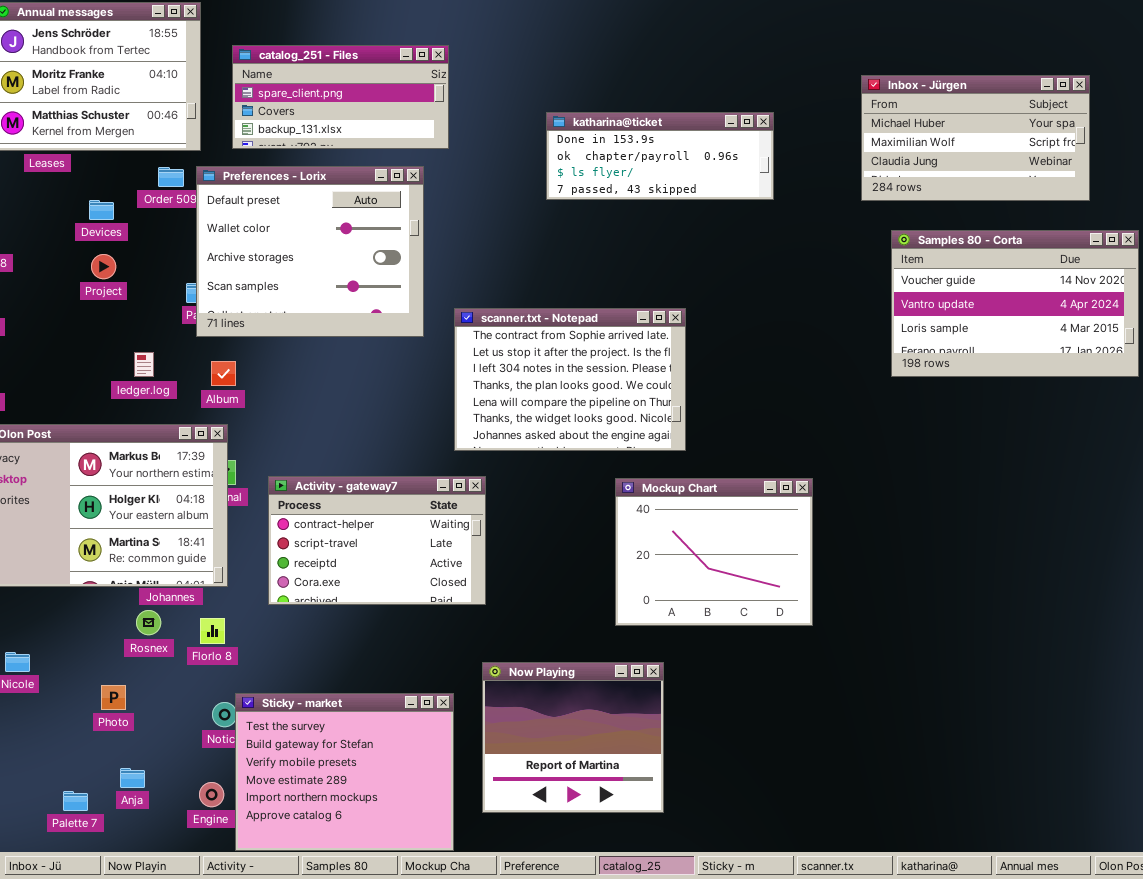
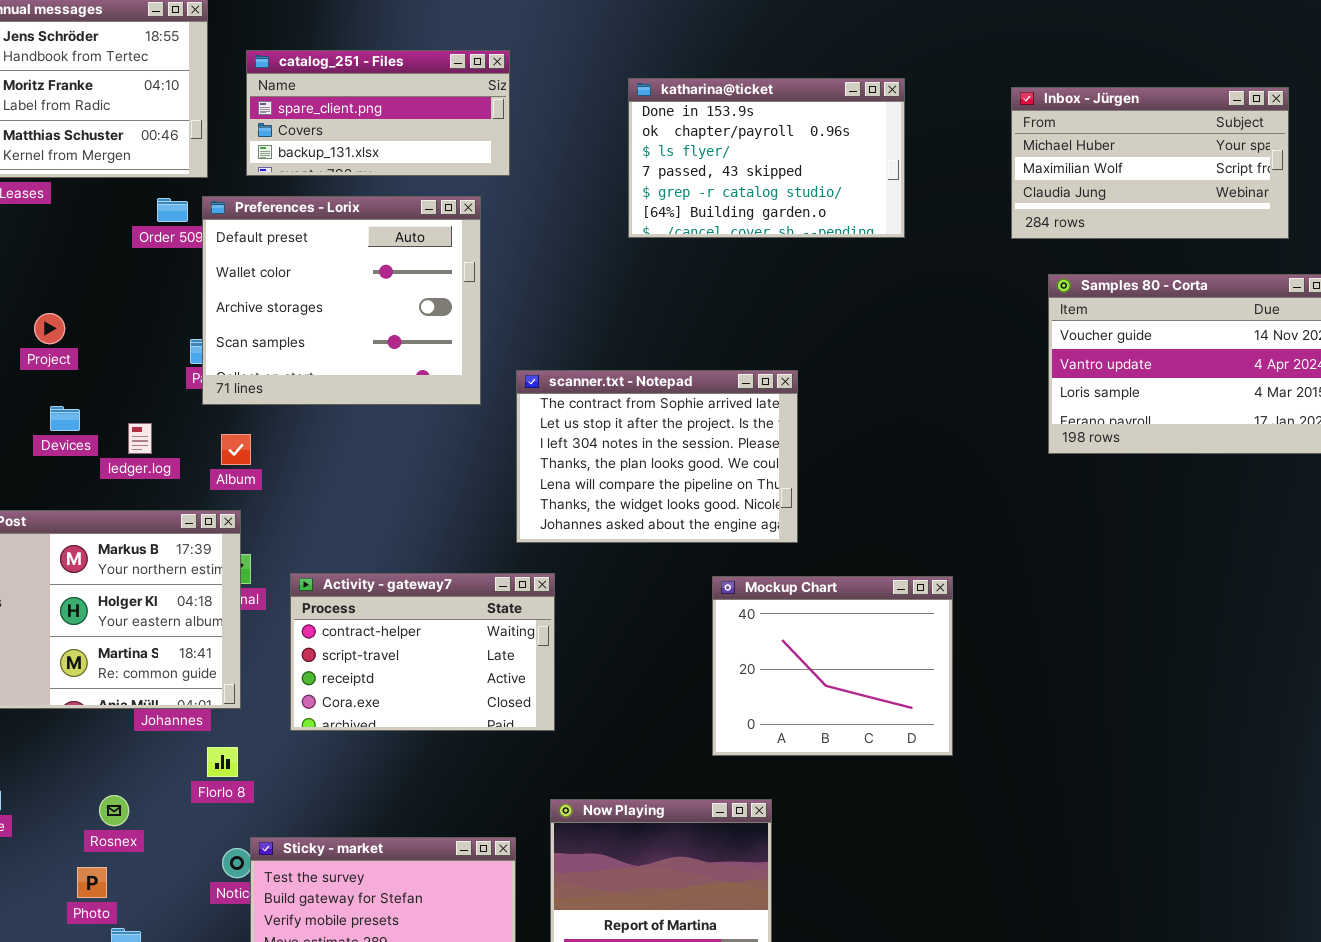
katharina@ticket: [546,112,774,200] -> [628,78,905,238], resized
Devices: [89,200,114,220] -> [50,406,80,431], moved
Project: [91,254,116,279] -> [34,313,65,344], moved
Rosnex: [136,610,161,635] -> [99,795,129,826], moved
Photo: [101,685,126,710] -> [77,867,107,898], moved

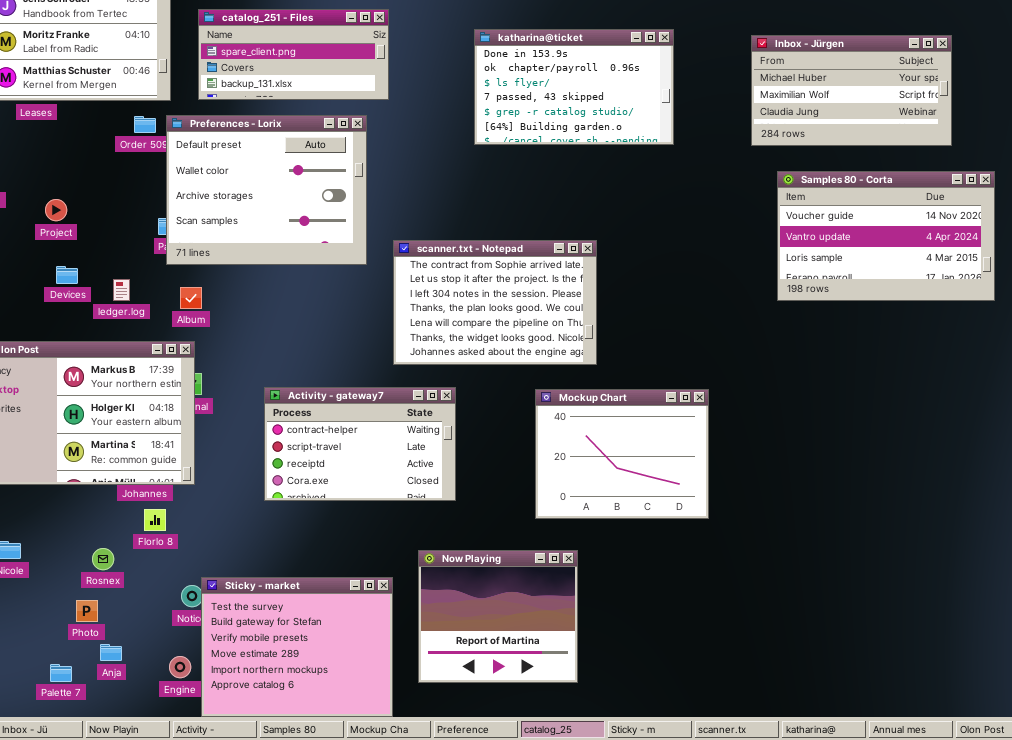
Activity - gateway7: [290,573,555,731] -> [264,387,456,501], moved
Florlo 8: [207,747,238,777] -> [144,509,166,531], moved

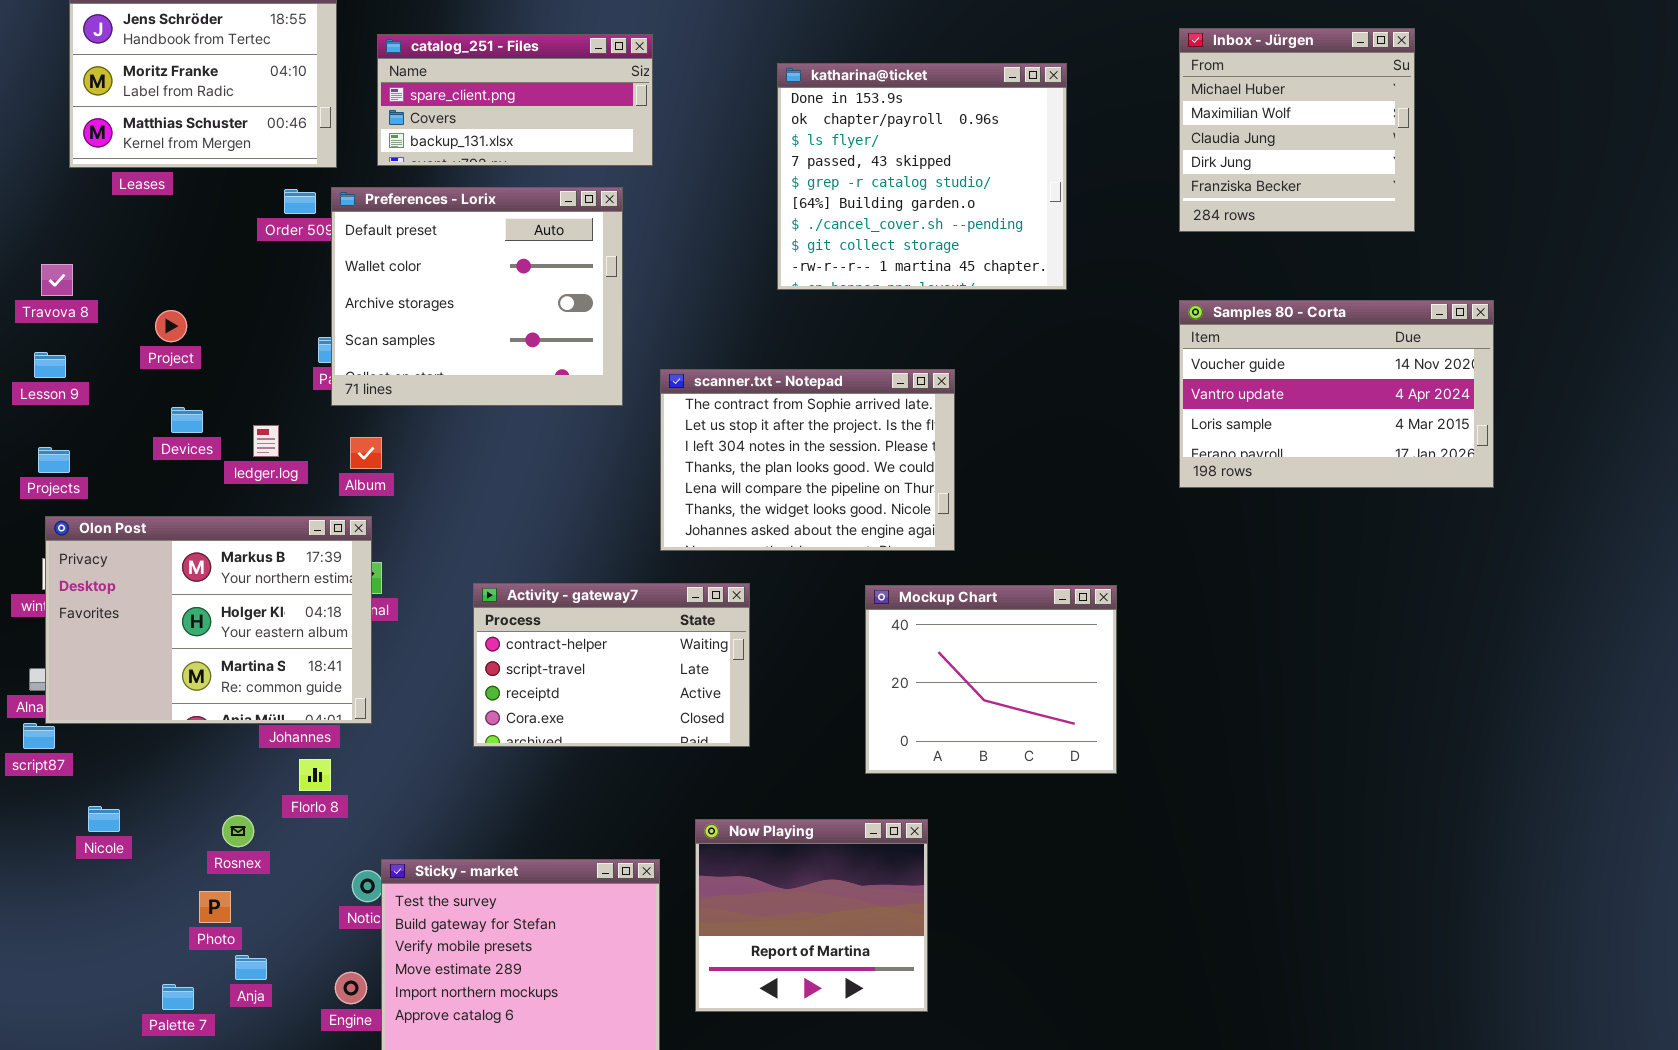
katharina@ticket: [474,29,674,145] -> [777,63,1067,290], resized
Inbox - Jürgen: [751,35,952,146] -> [1179,28,1415,232], resized
Samples 80 - Corta: [777,171,995,301] -> [1179,300,1494,488], moved

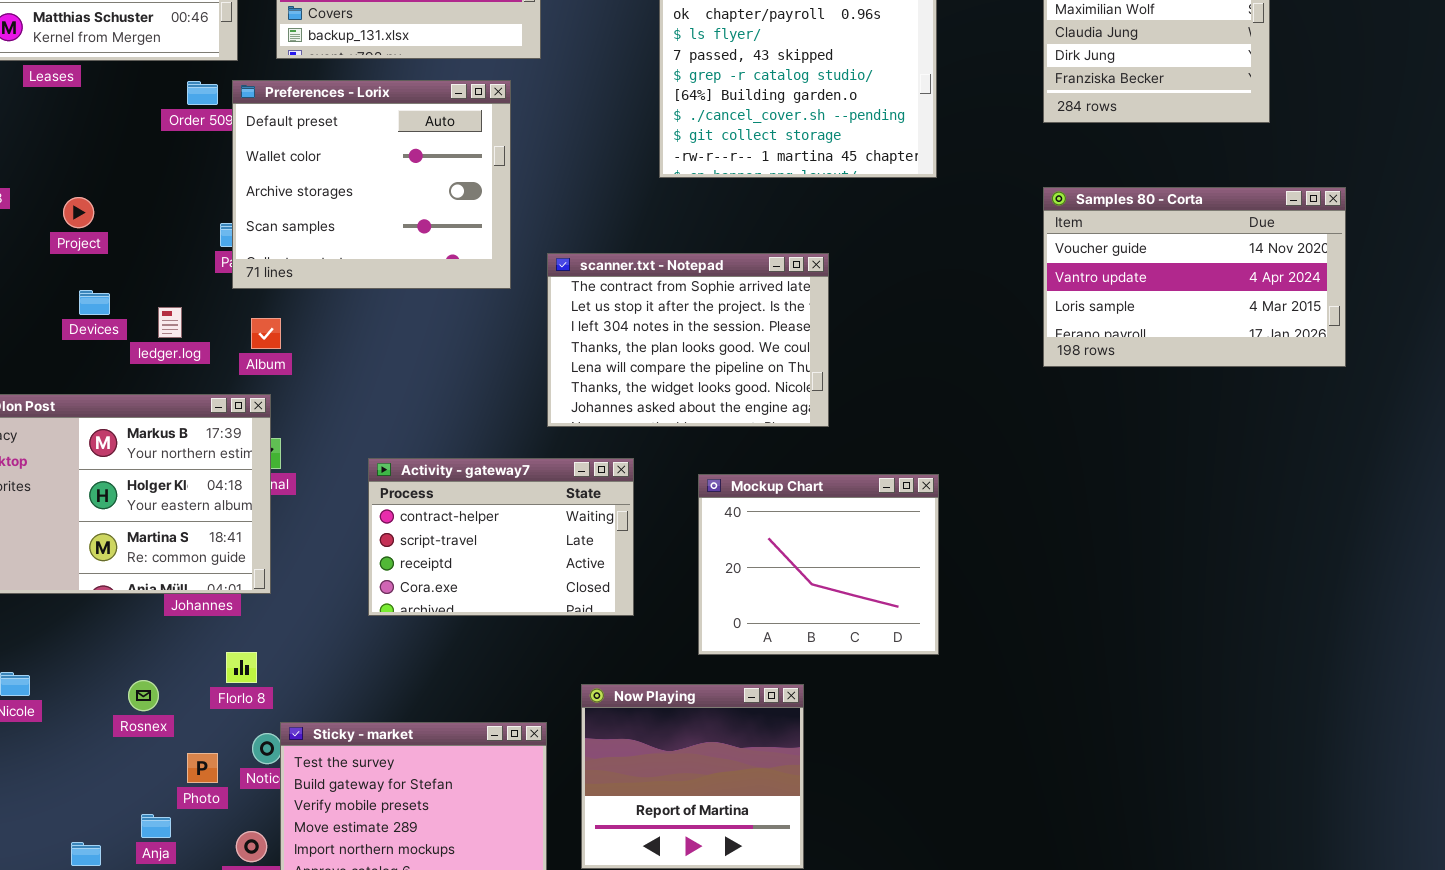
Mockup Chart: [865,585,1117,774] -> [698,474,939,655], moved
Florlo 8: [299,759,331,791] -> [226,652,257,683], moved
Photo: [199,891,231,923] -> [187,753,218,783], moved

